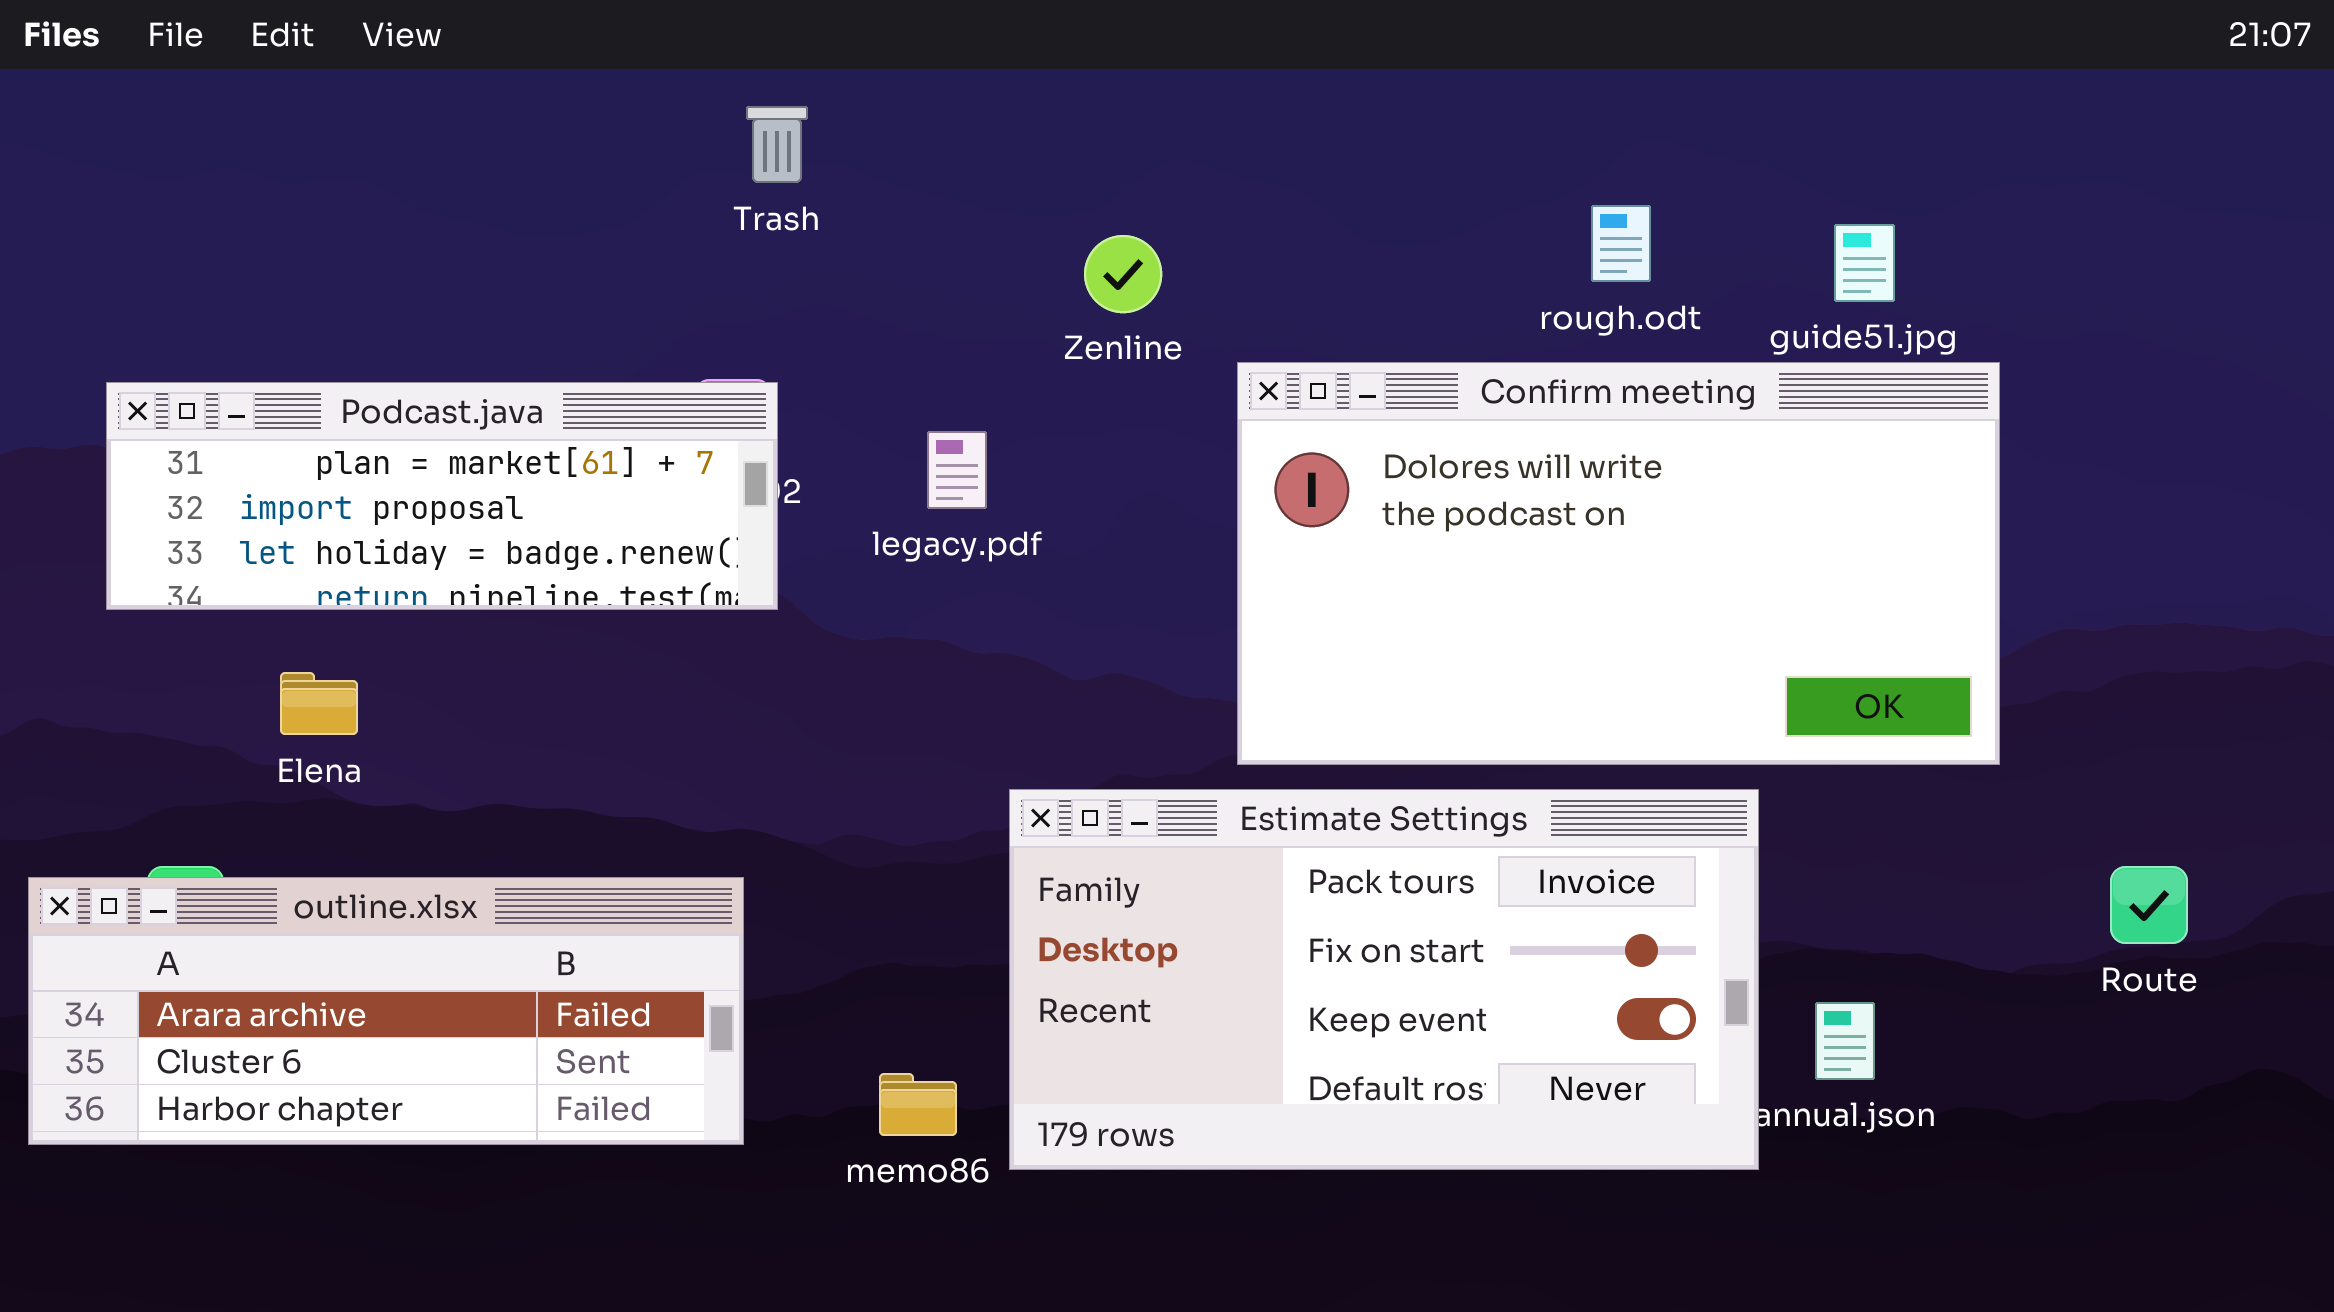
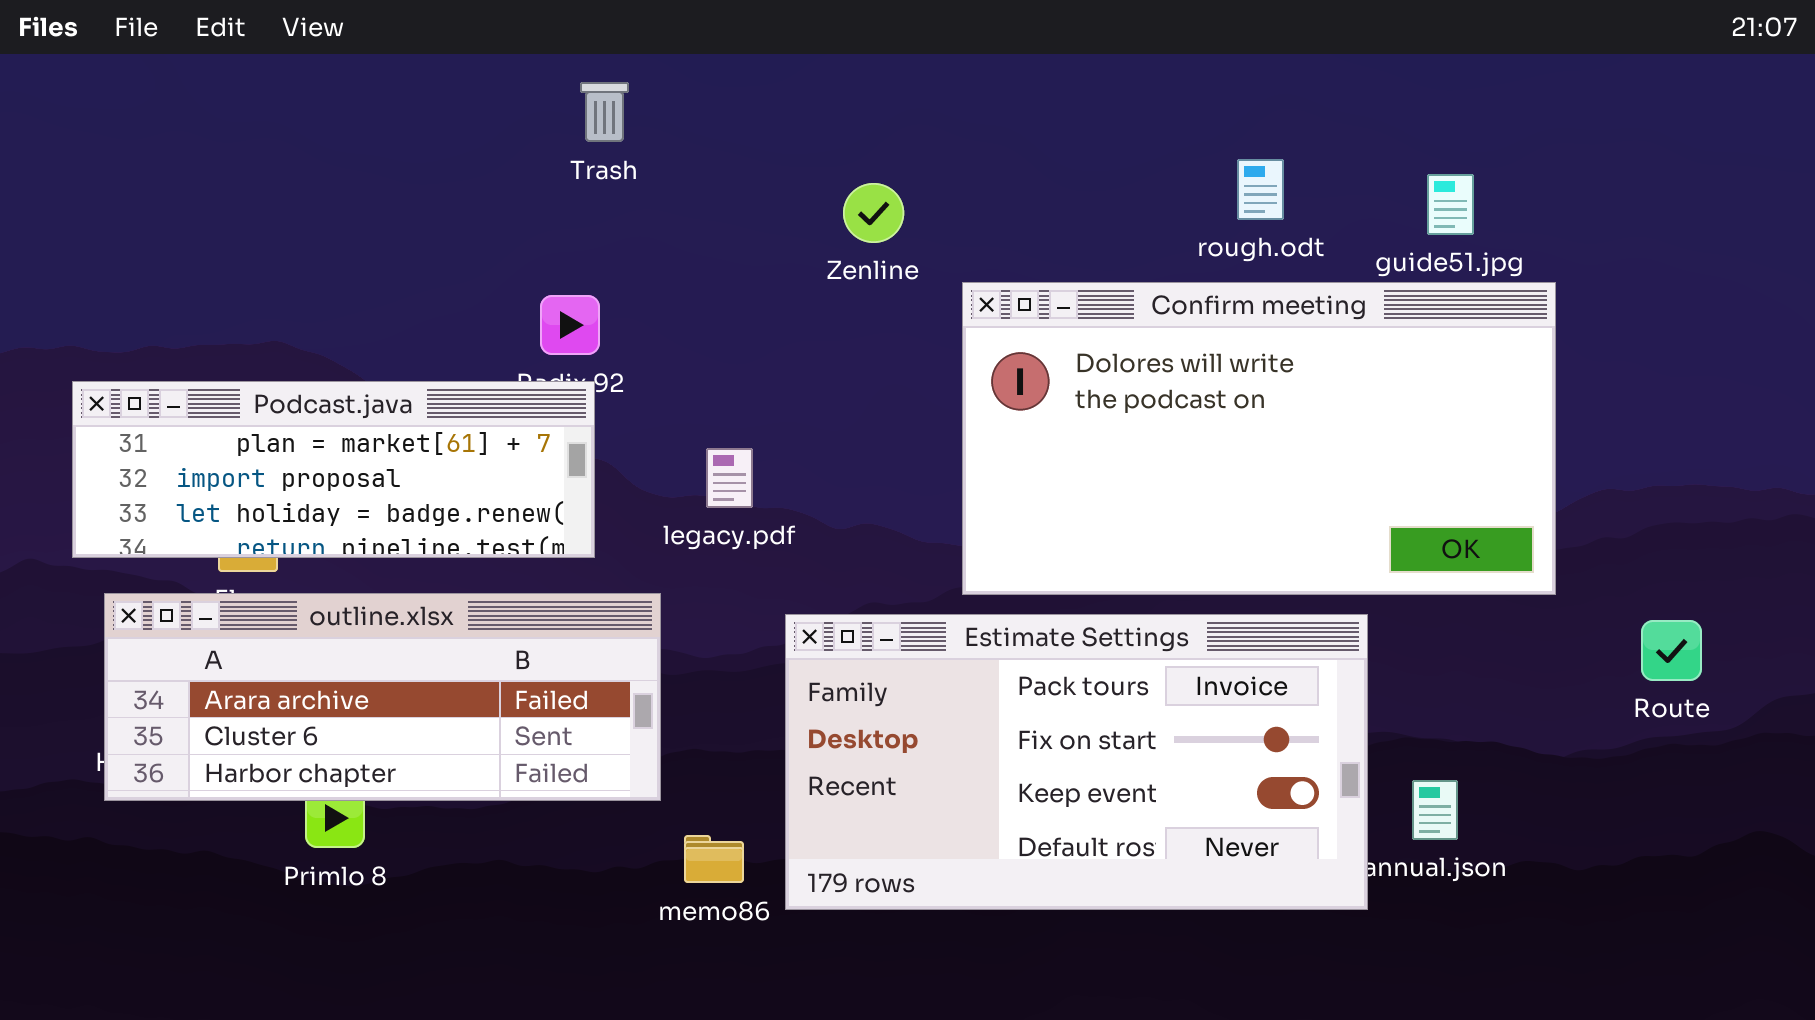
Podcast.java: [106,382,778,610] -> [72,381,595,558], moved
legacy.pdf: [927,431,987,509] -> [706,448,753,508], moved
Route: [2110,866,2188,944] -> [1641,620,1702,681], moved
outline.xlsx: [28,877,744,1145] -> [104,593,661,801], moved

